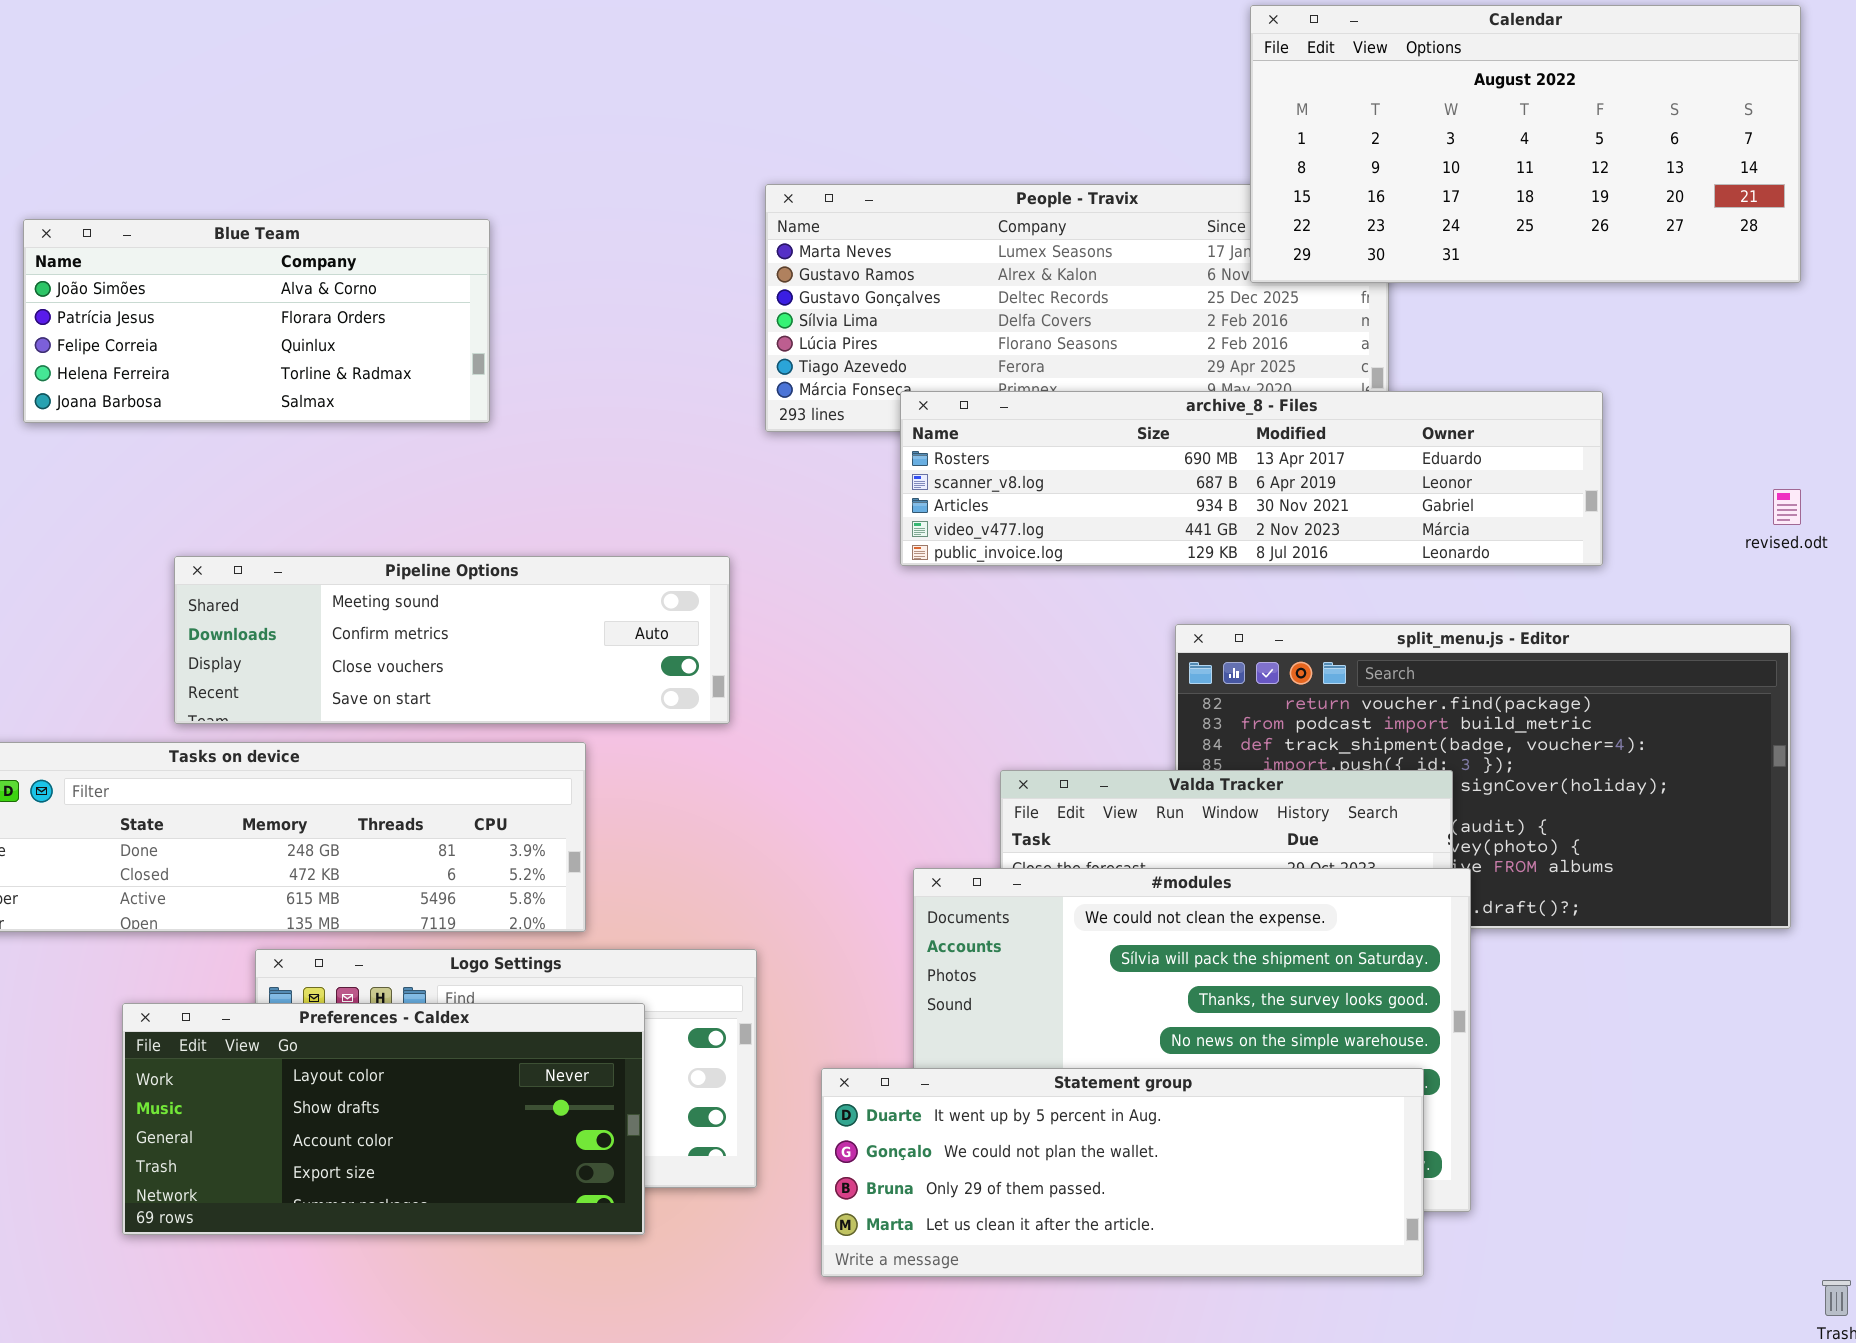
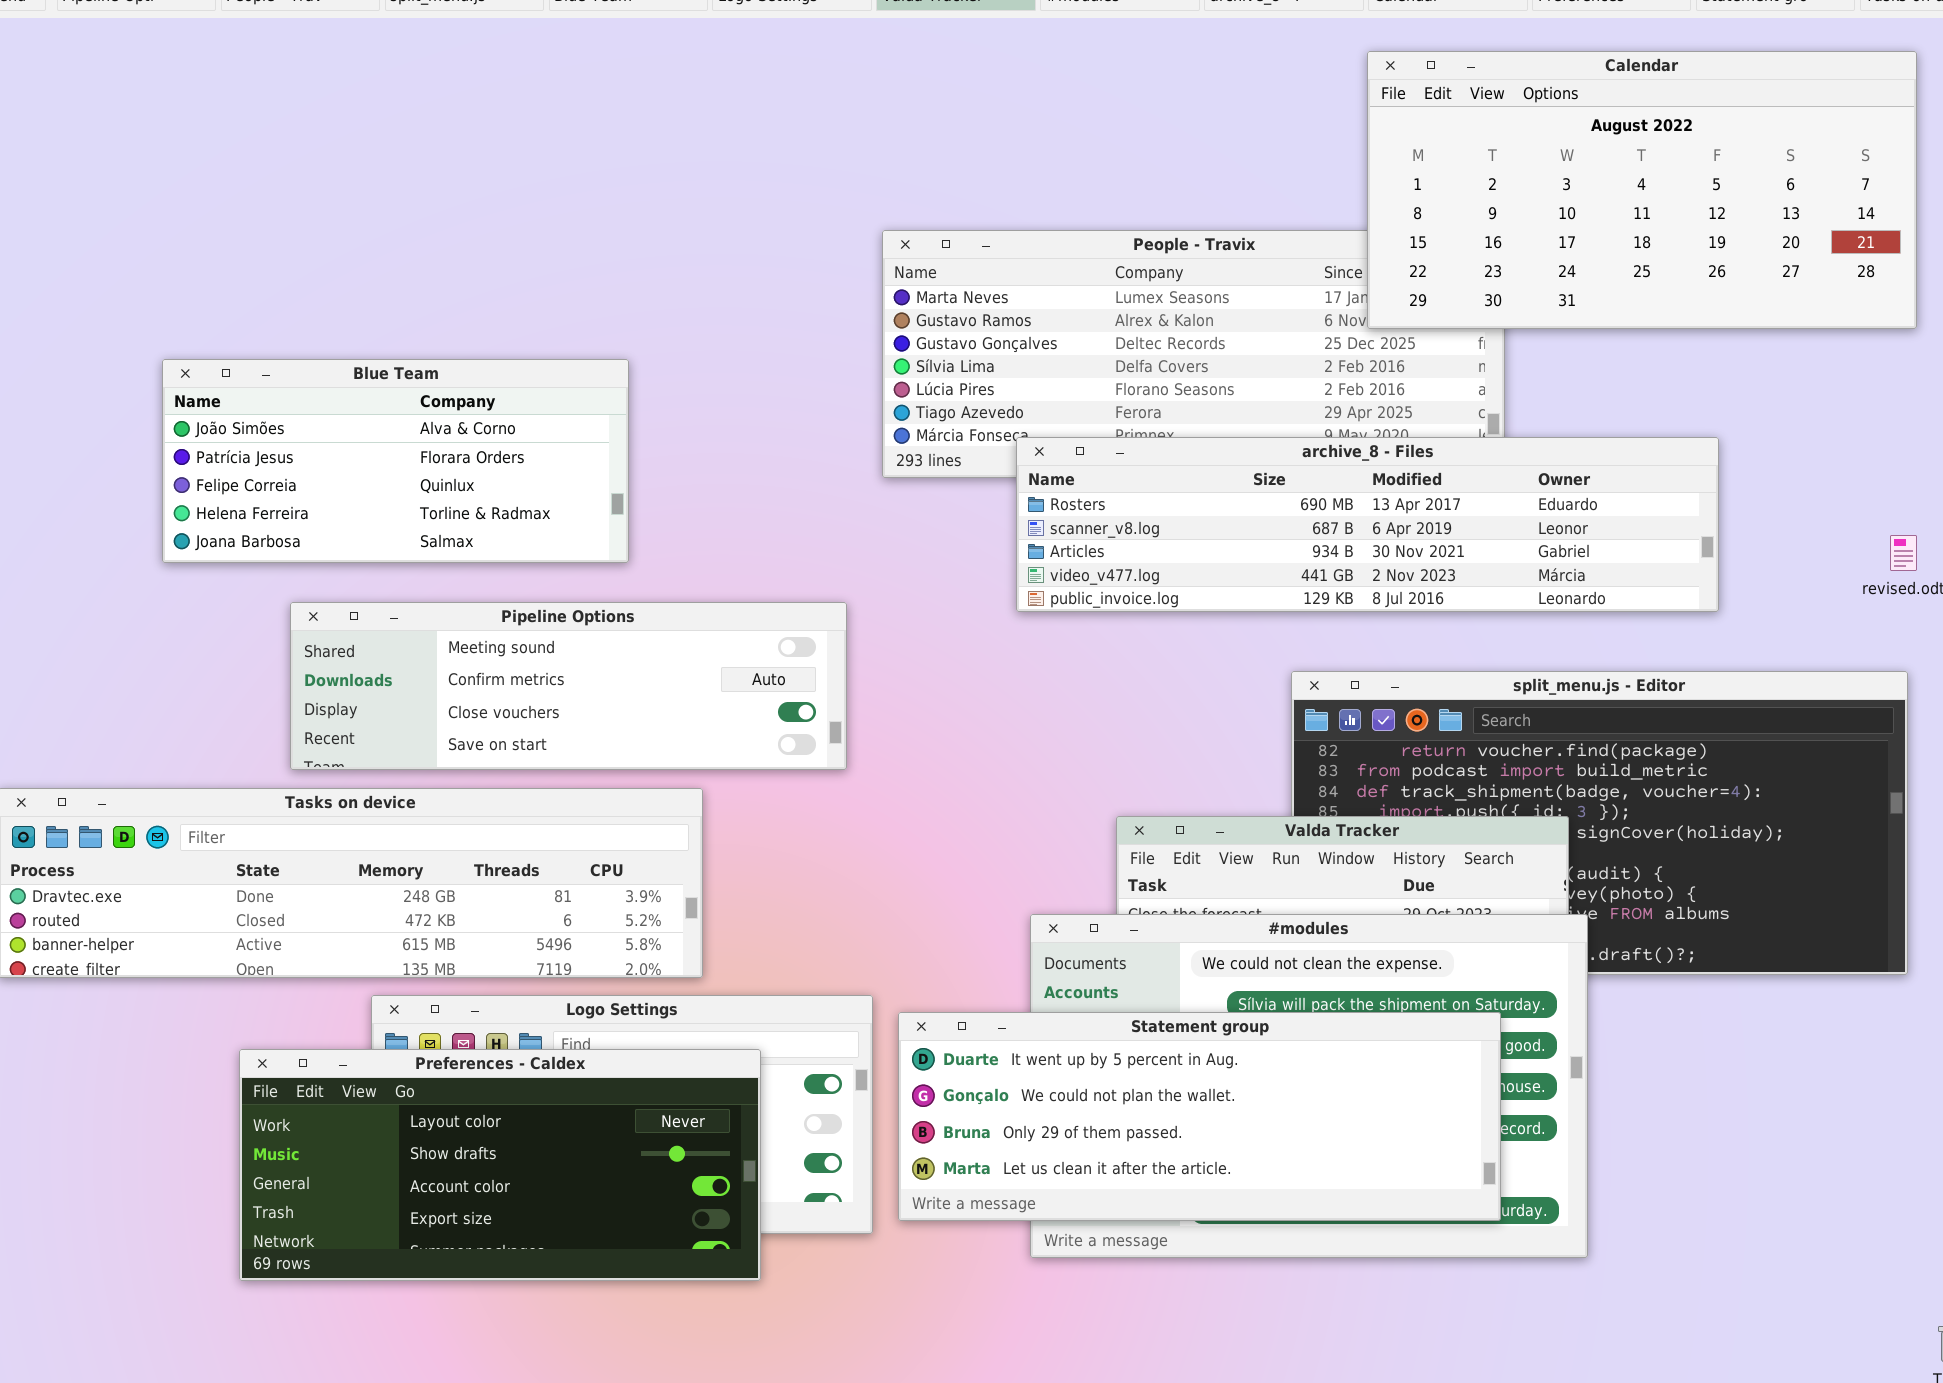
Blue Team: [23,219,490,423] -> [162,359,629,563], moved
Statement group: [821,1068,1424,1277] -> [898,1012,1501,1221], moved

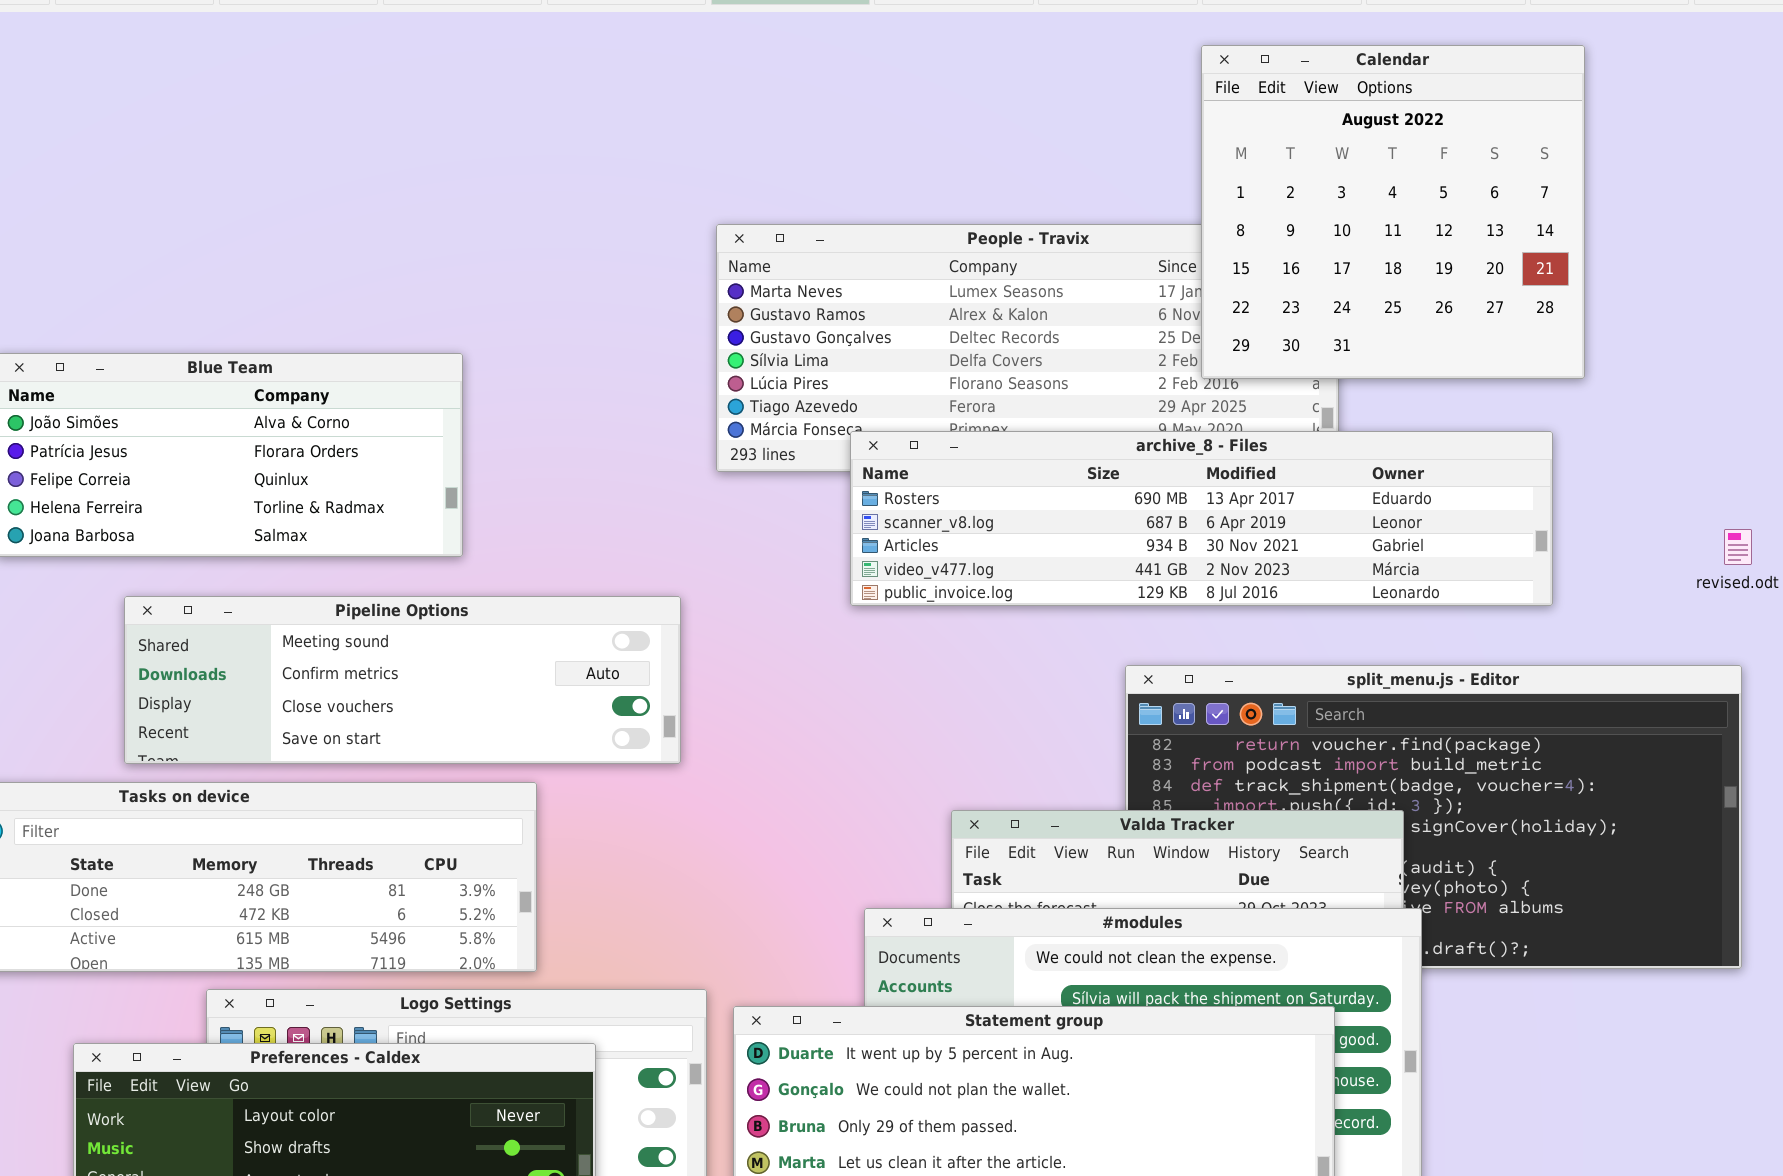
Calendar: [1367,51,1917,329] -> [1201,45,1585,379], resized

